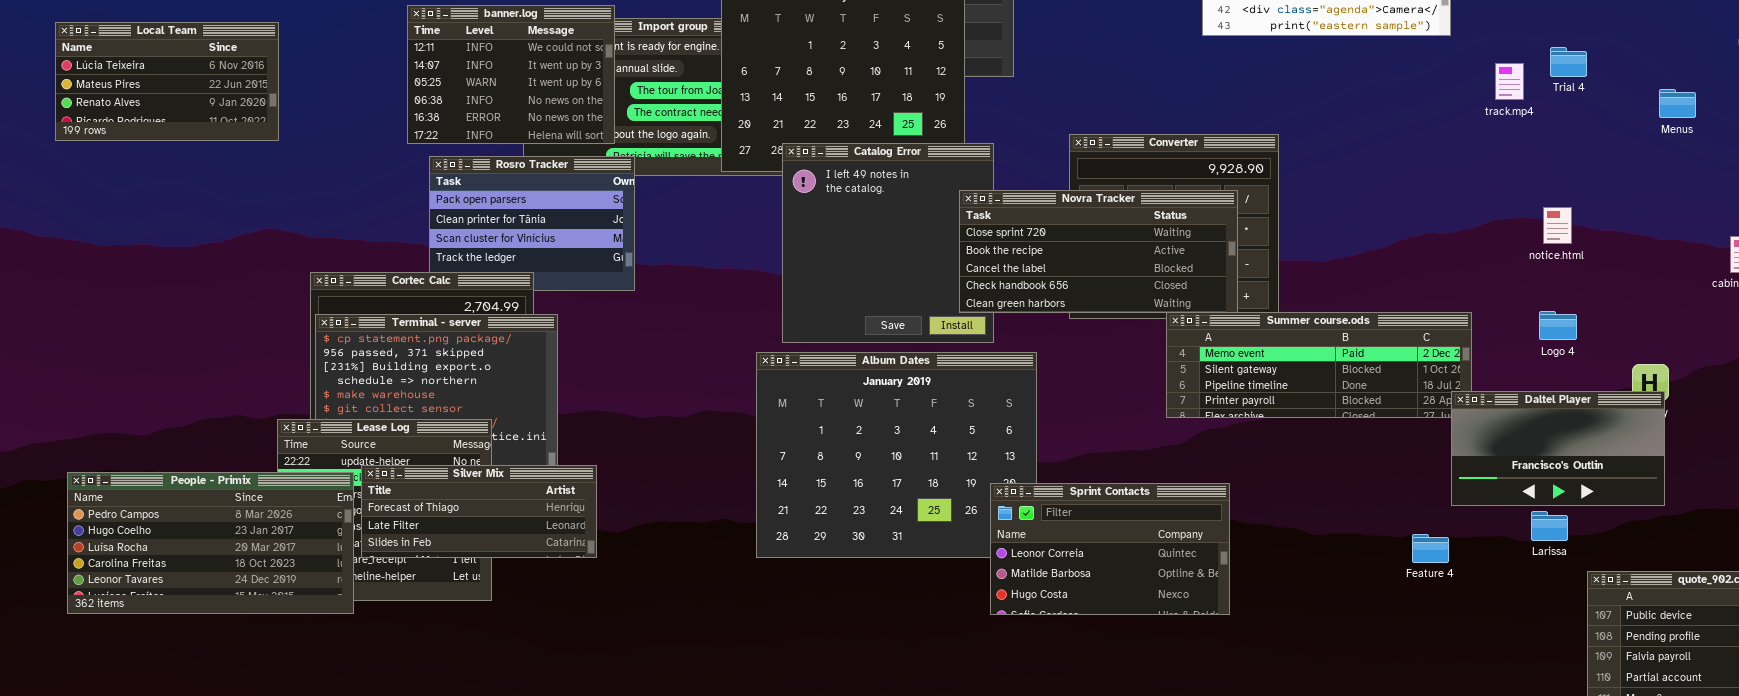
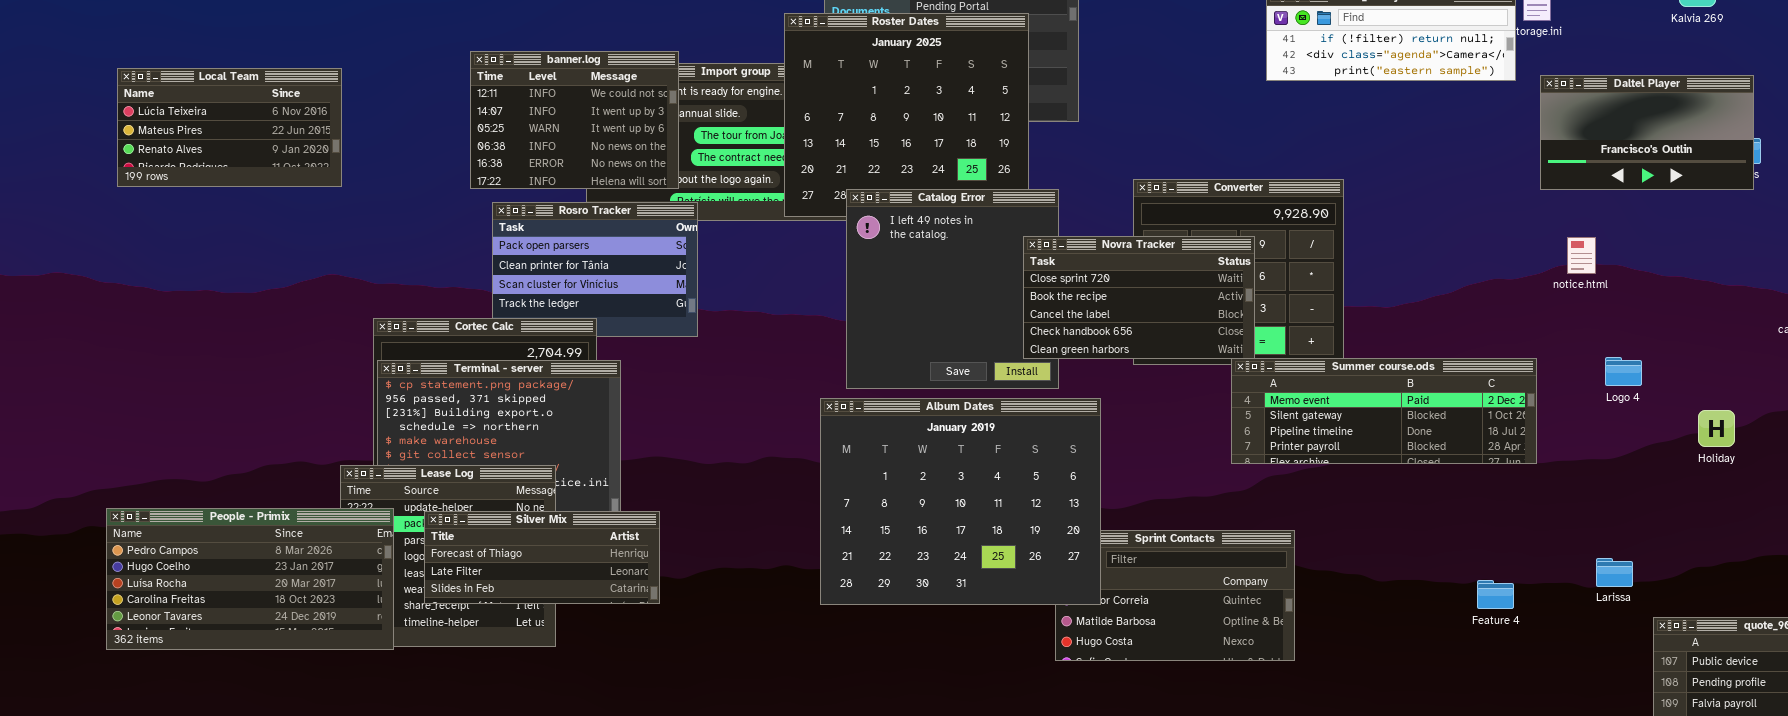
Novra Tracker: [959,190,1238,313] -> [1023,236,1255,359], resized
notice.html: [1543,207,1572,244] -> [1567,237,1596,274], moved
Album Dates: [756,352,1037,558] -> [820,398,1101,605], raised
Daltel Player: [1451,391,1665,506] -> [1540,75,1754,190], moved
People - Primix: [67,472,354,614] -> [106,508,394,650], moved

